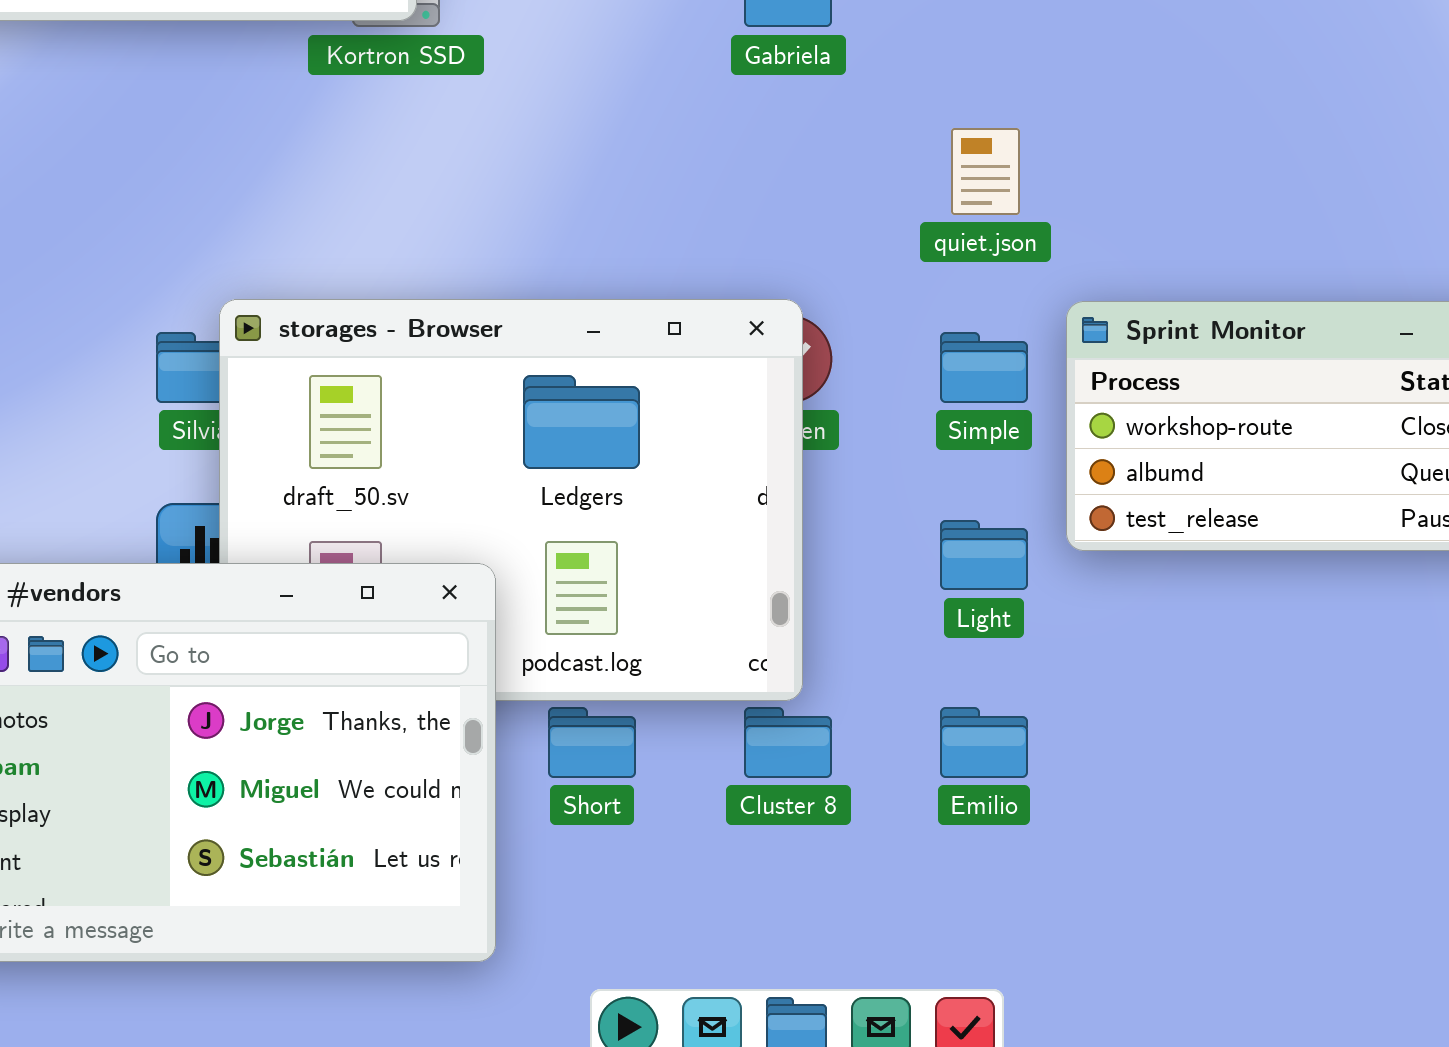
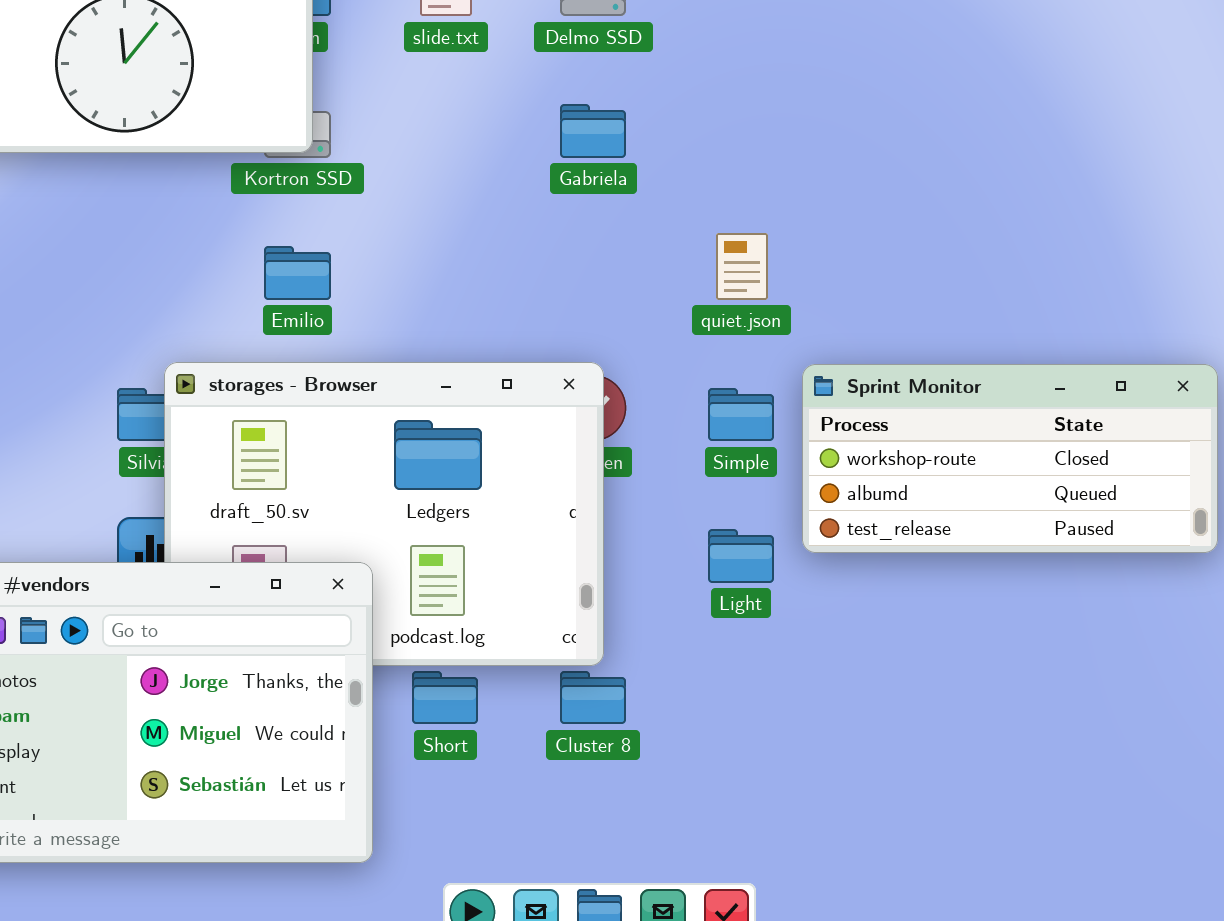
Emilio: [940,707,1028,778] -> [264,246,331,300], moved

